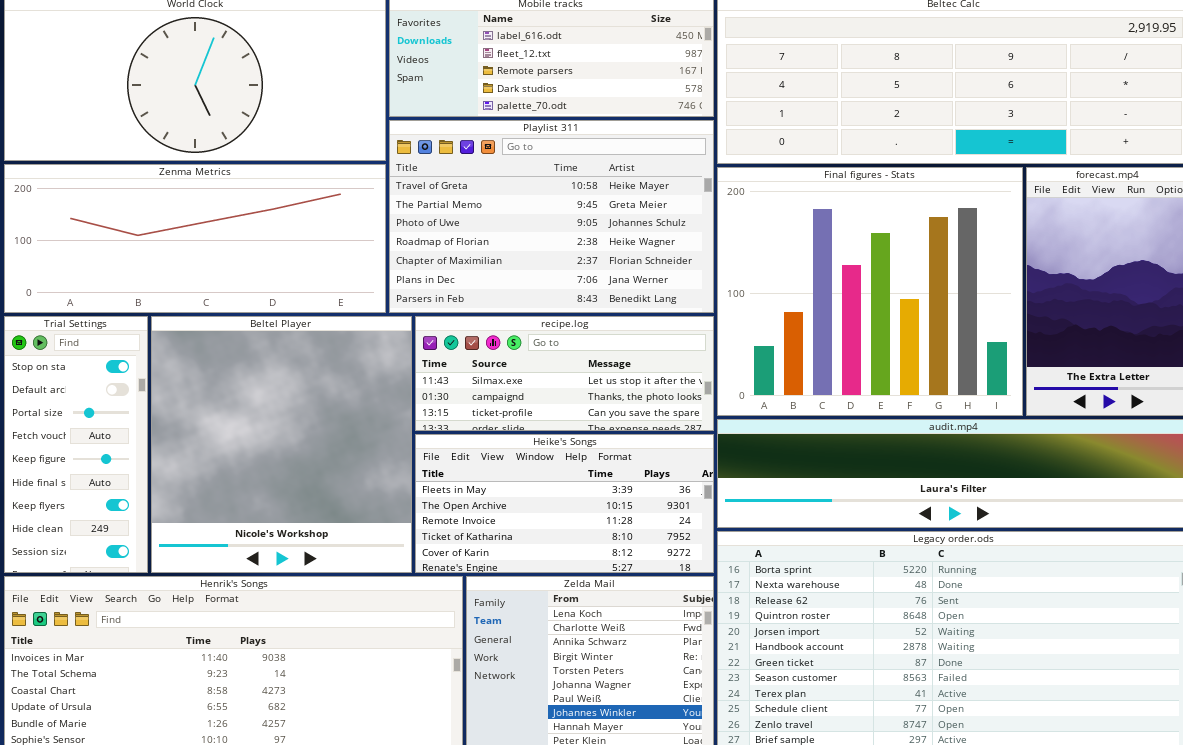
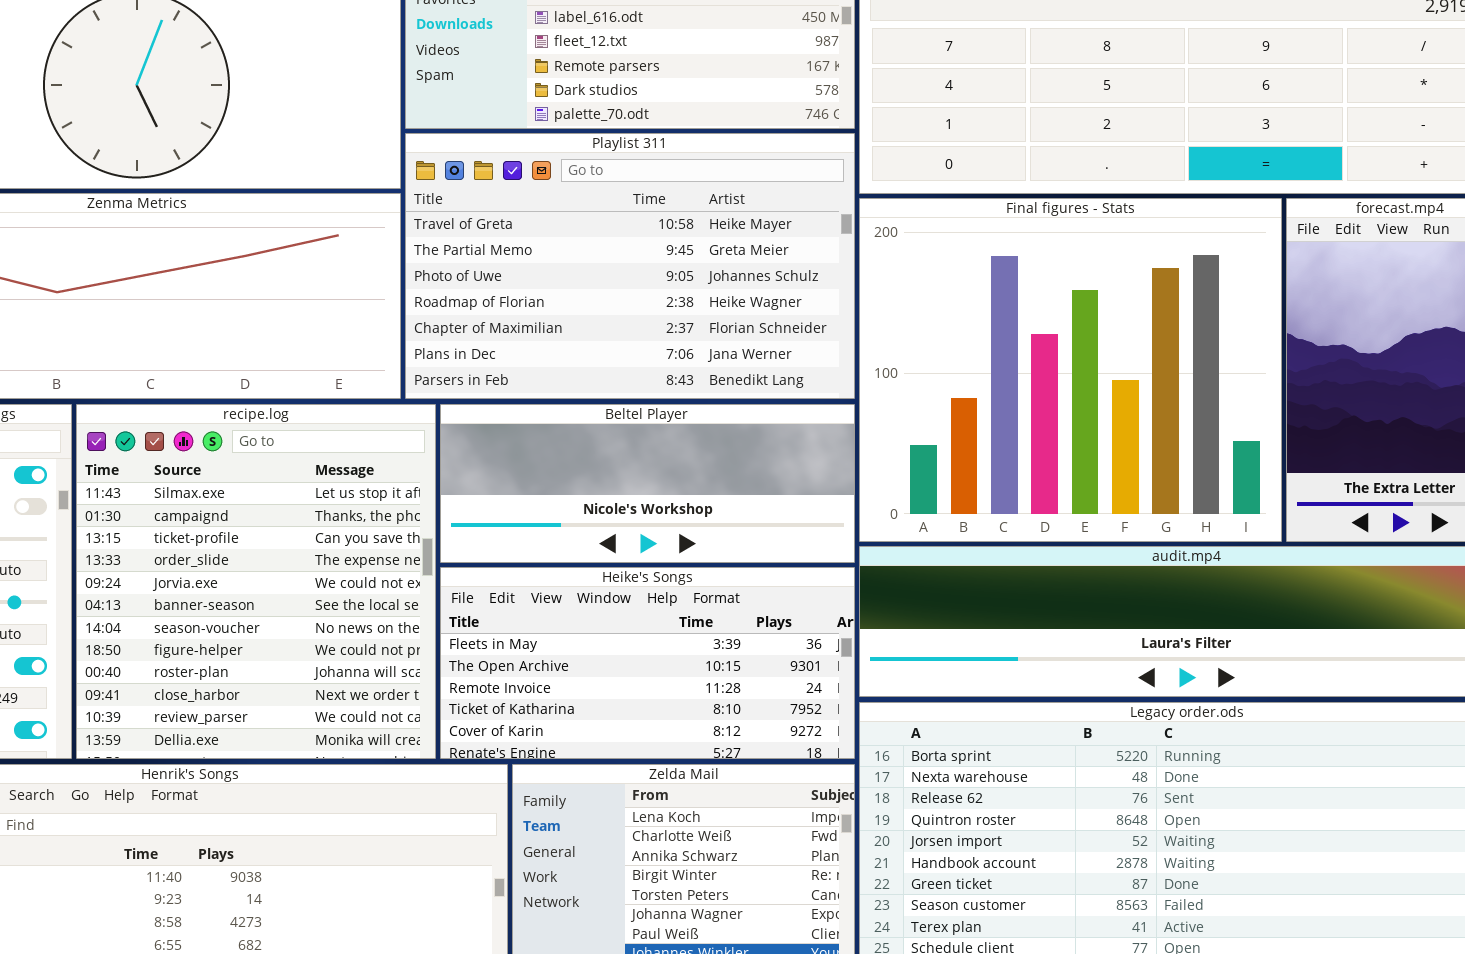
Beltel Player: [151,316,412,573] -> [440,404,855,563], moved, resized
recipe.log: [415,316,714,431] -> [76,404,436,759], moved, resized

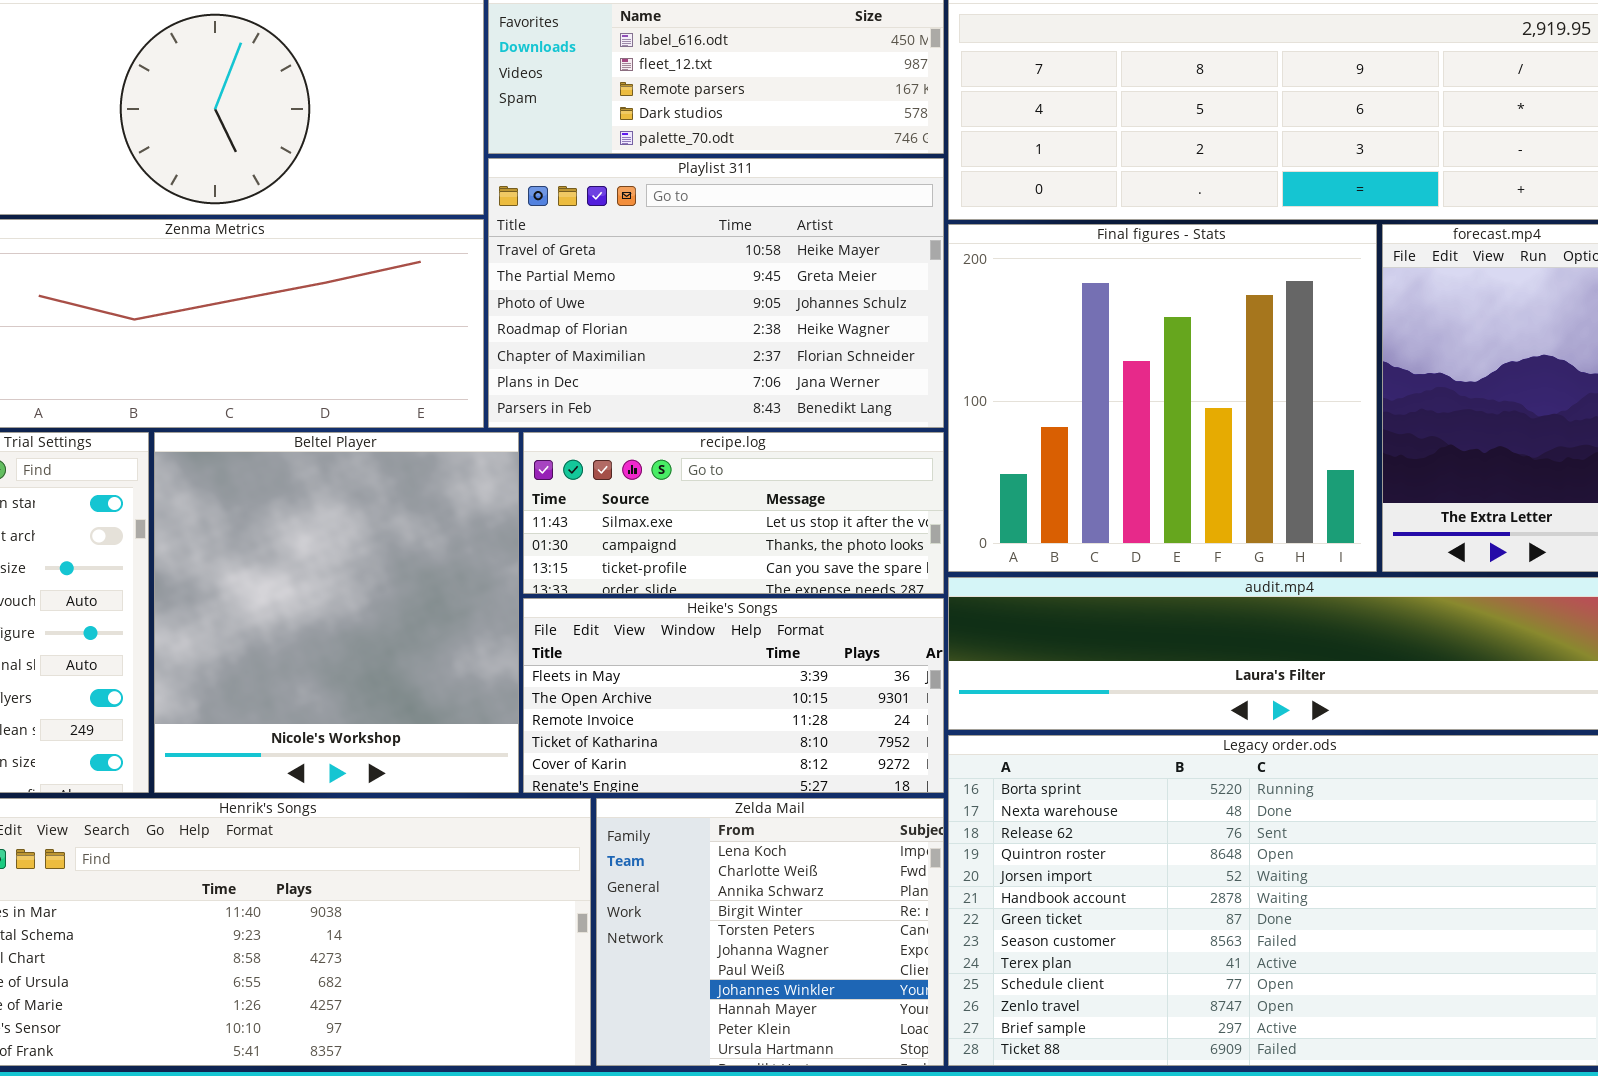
recipe.log: [76,404,436,759] -> [523,432,944,594], moved, resized
Beltel Player: [440,404,855,563] -> [154,432,519,793], moved, resized

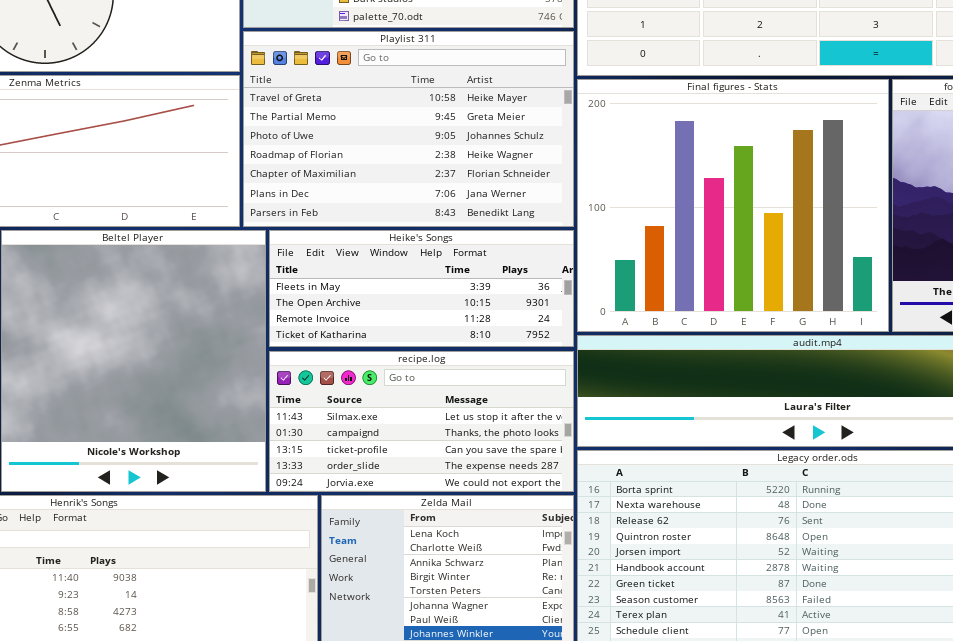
recipe.log: [523,432,944,594] -> [269,351,574,492], moved, resized
Heike's Songs: [523,598,944,793] -> [269,230,574,347], moved, resized

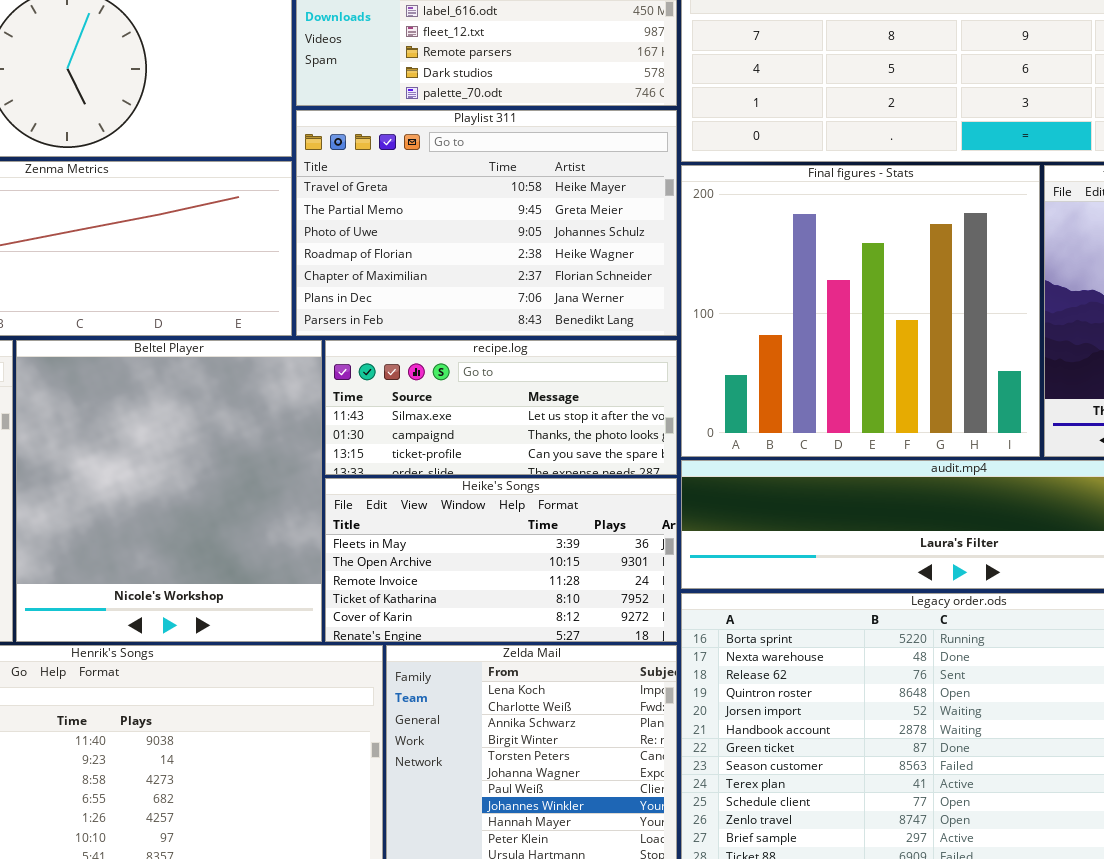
Heike's Songs: [269,230,574,347] -> [325,478,677,642], moved, resized
recipe.log: [269,351,574,492] -> [325,340,677,475], moved, resized

